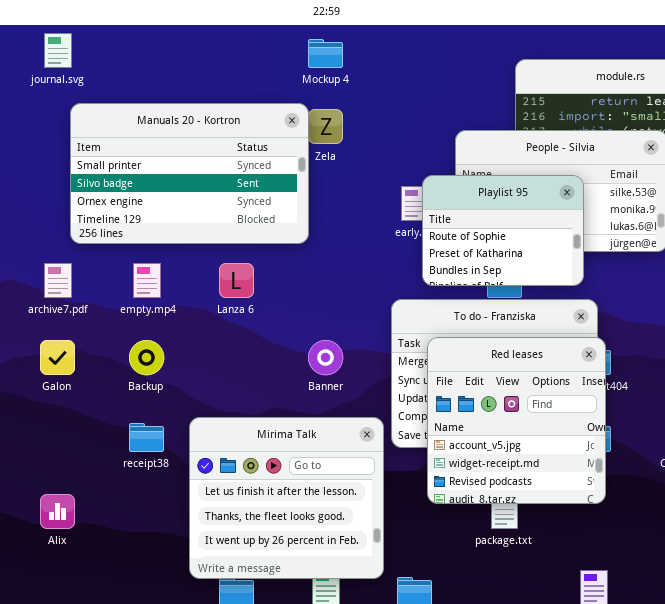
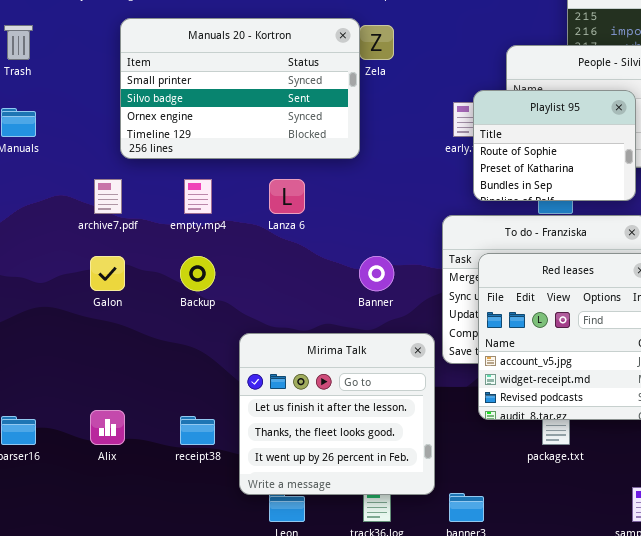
receipt38: [129,423,164,452] -> [180,416,215,445], moved

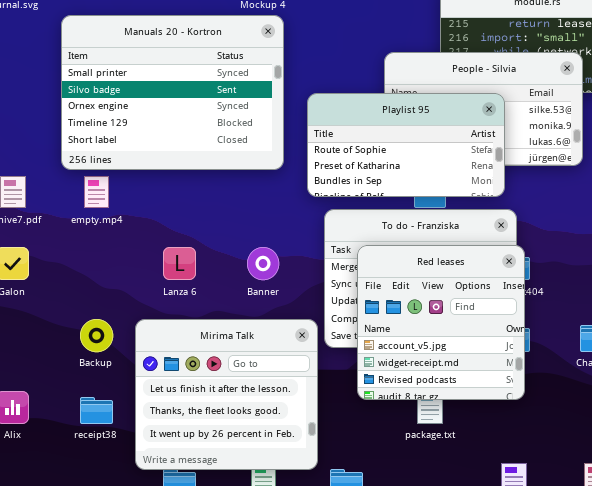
Manuals 20 - Kortron: [120,18,360,159] -> [61,15,284,170], moved, resized
Playlist 95: [473,90,636,201] -> [307,93,505,197], resized
Lanza 6: [269,179,305,214] -> [163,247,196,280], moved
Backup: [180,256,215,291] -> [80,319,113,352], moved

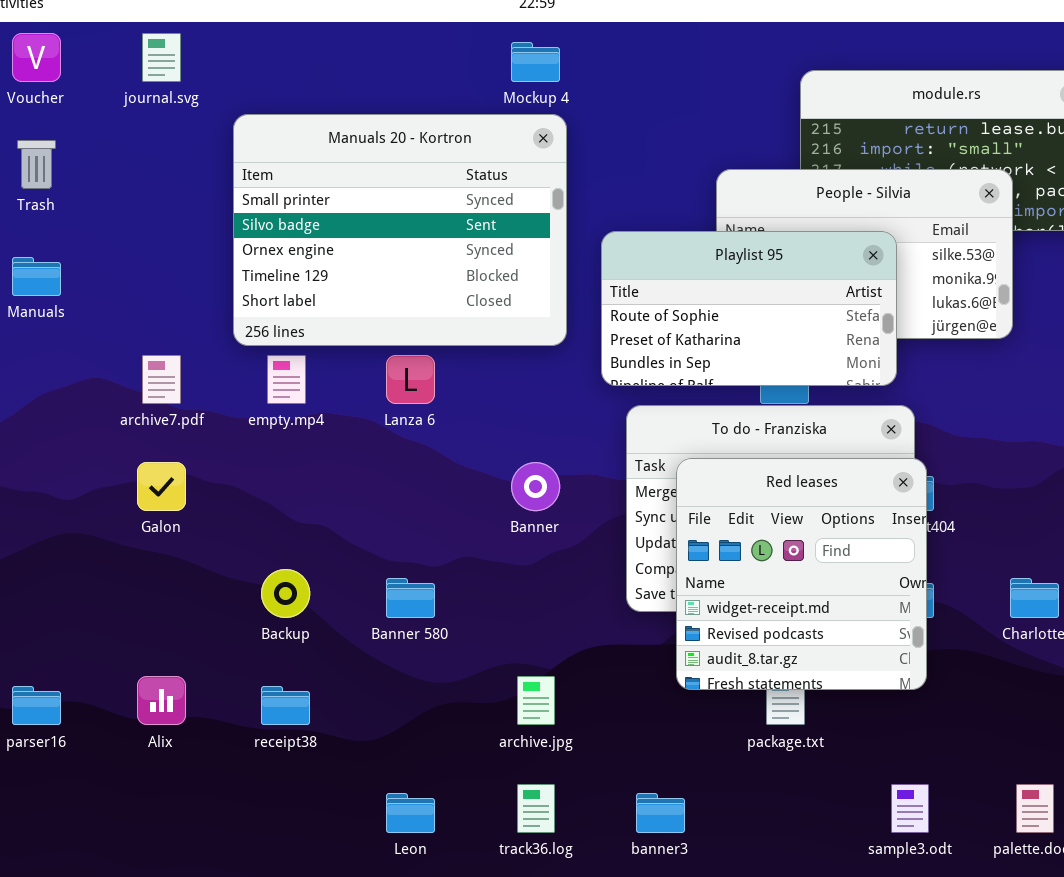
Red leases: [357,245,525,400] -> [676,458,927,690], scrolled down 1 row
Lanza 6: [163,247,196,280] -> [386,355,435,404], moved
Mirima Talk: [135,319,318,470] -> none, closed

